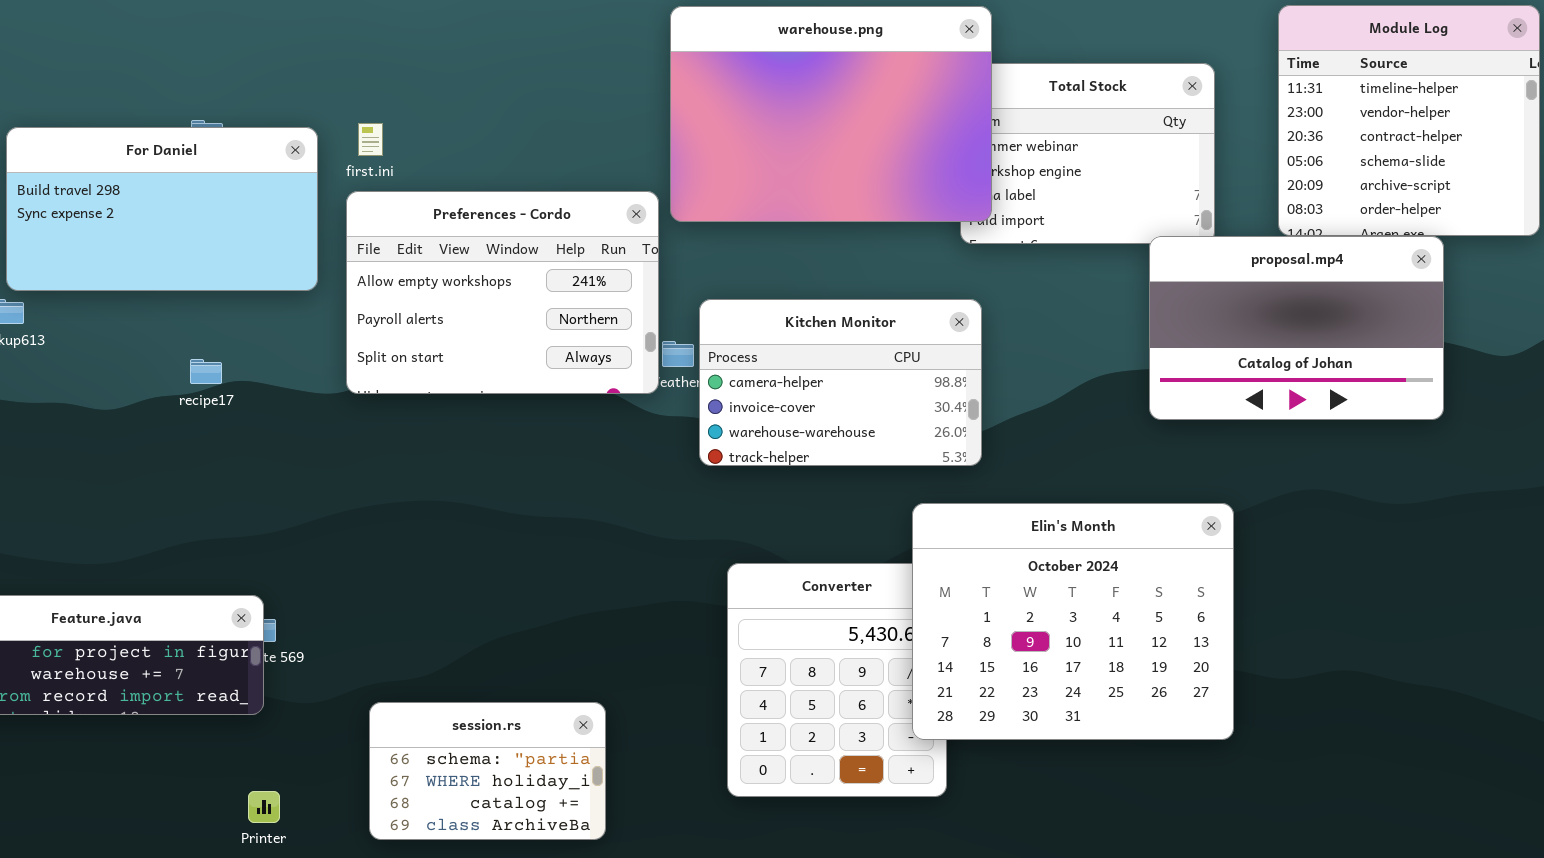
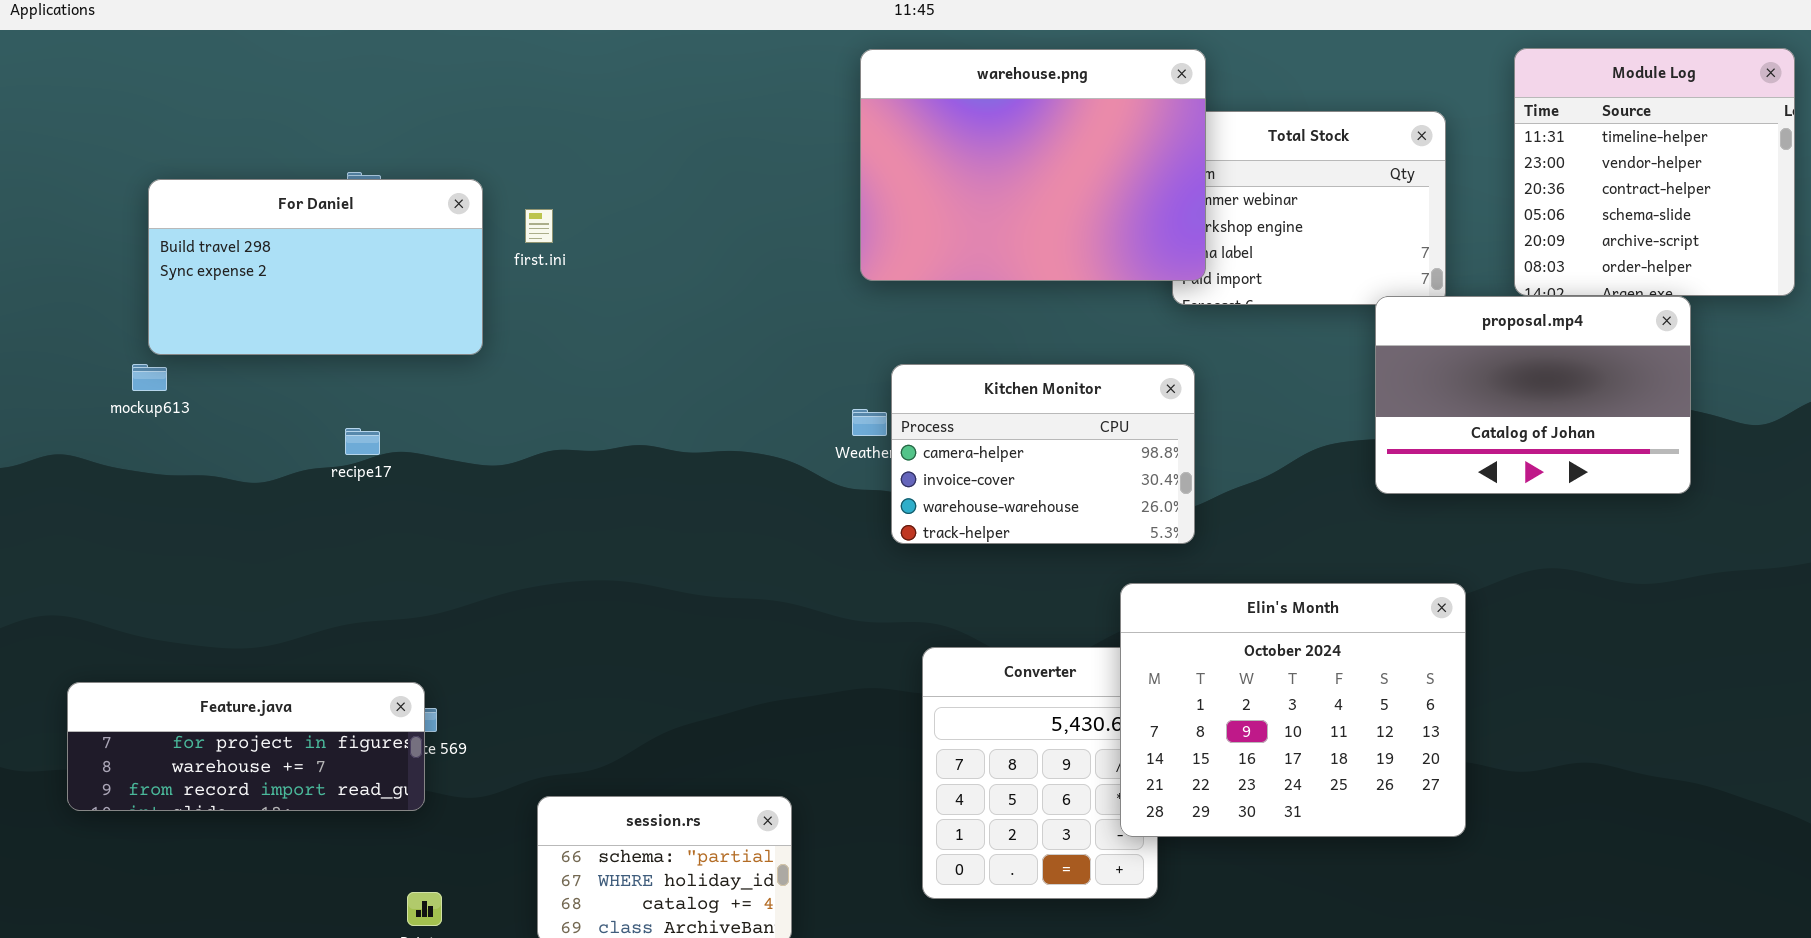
first.ini: [358,123,383,156] -> [525,209,553,243], moved
Preferences - Cordo: [346,191,659,394] -> none, closed

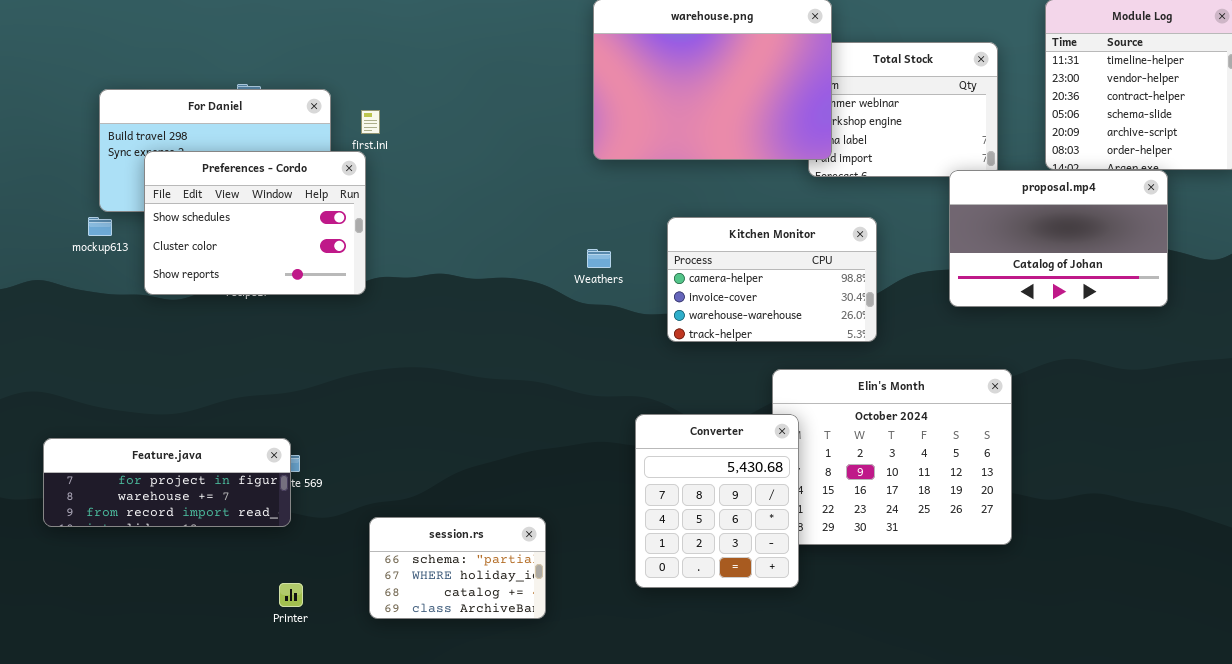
Preferences - Cordo: none -> [144,151,366,295], opened
Kitchen Monitor: [891,364,1195,544] -> [667,217,877,342], moved
Converter: [922,647,1158,899] -> [635,414,799,588], raised

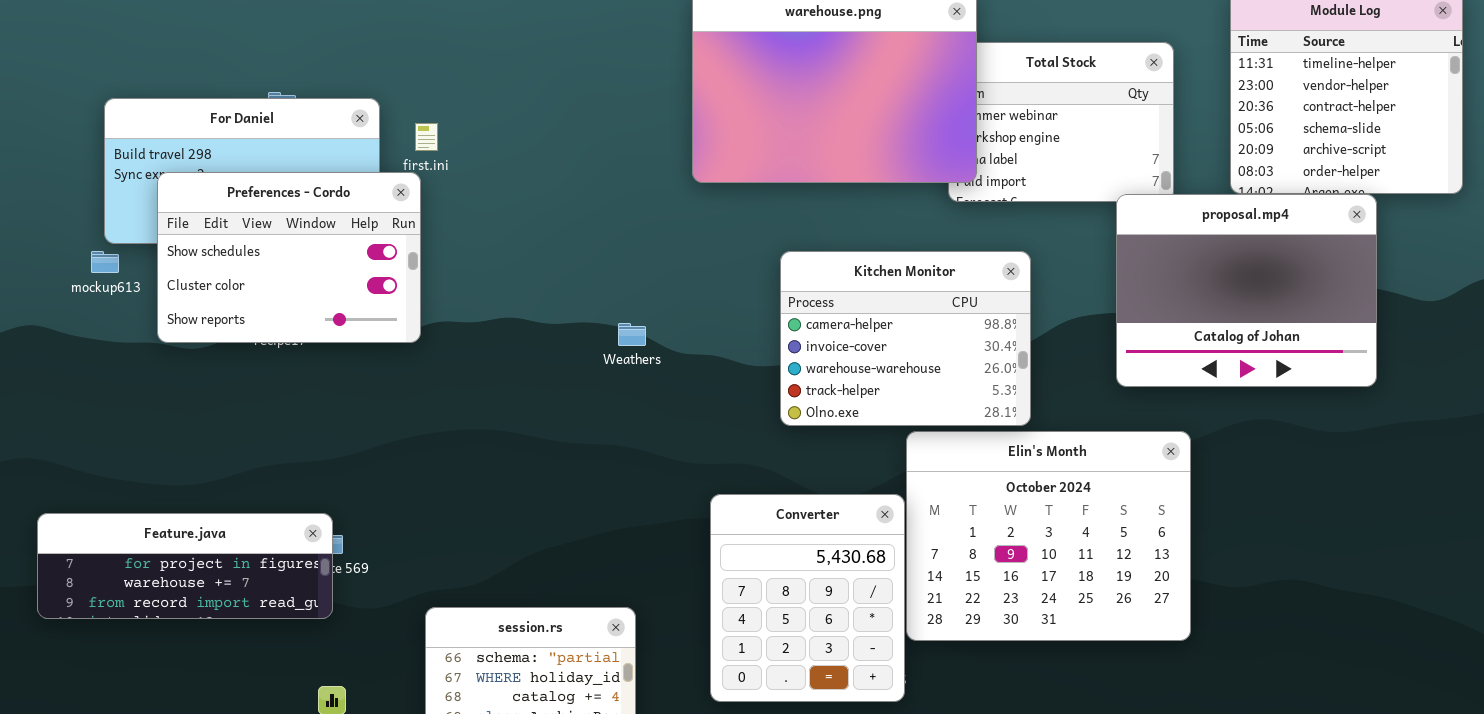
proposal.mp4: [949,170,1168,307] -> [1116,194,1377,387], resized
Kitchen Monitor: [667,217,877,342] -> [780,251,1031,426], resized
Weathers: [587,249,611,268] -> [618,323,646,346], moved
Converter: [635,414,799,588] -> [710,494,905,702], moved

